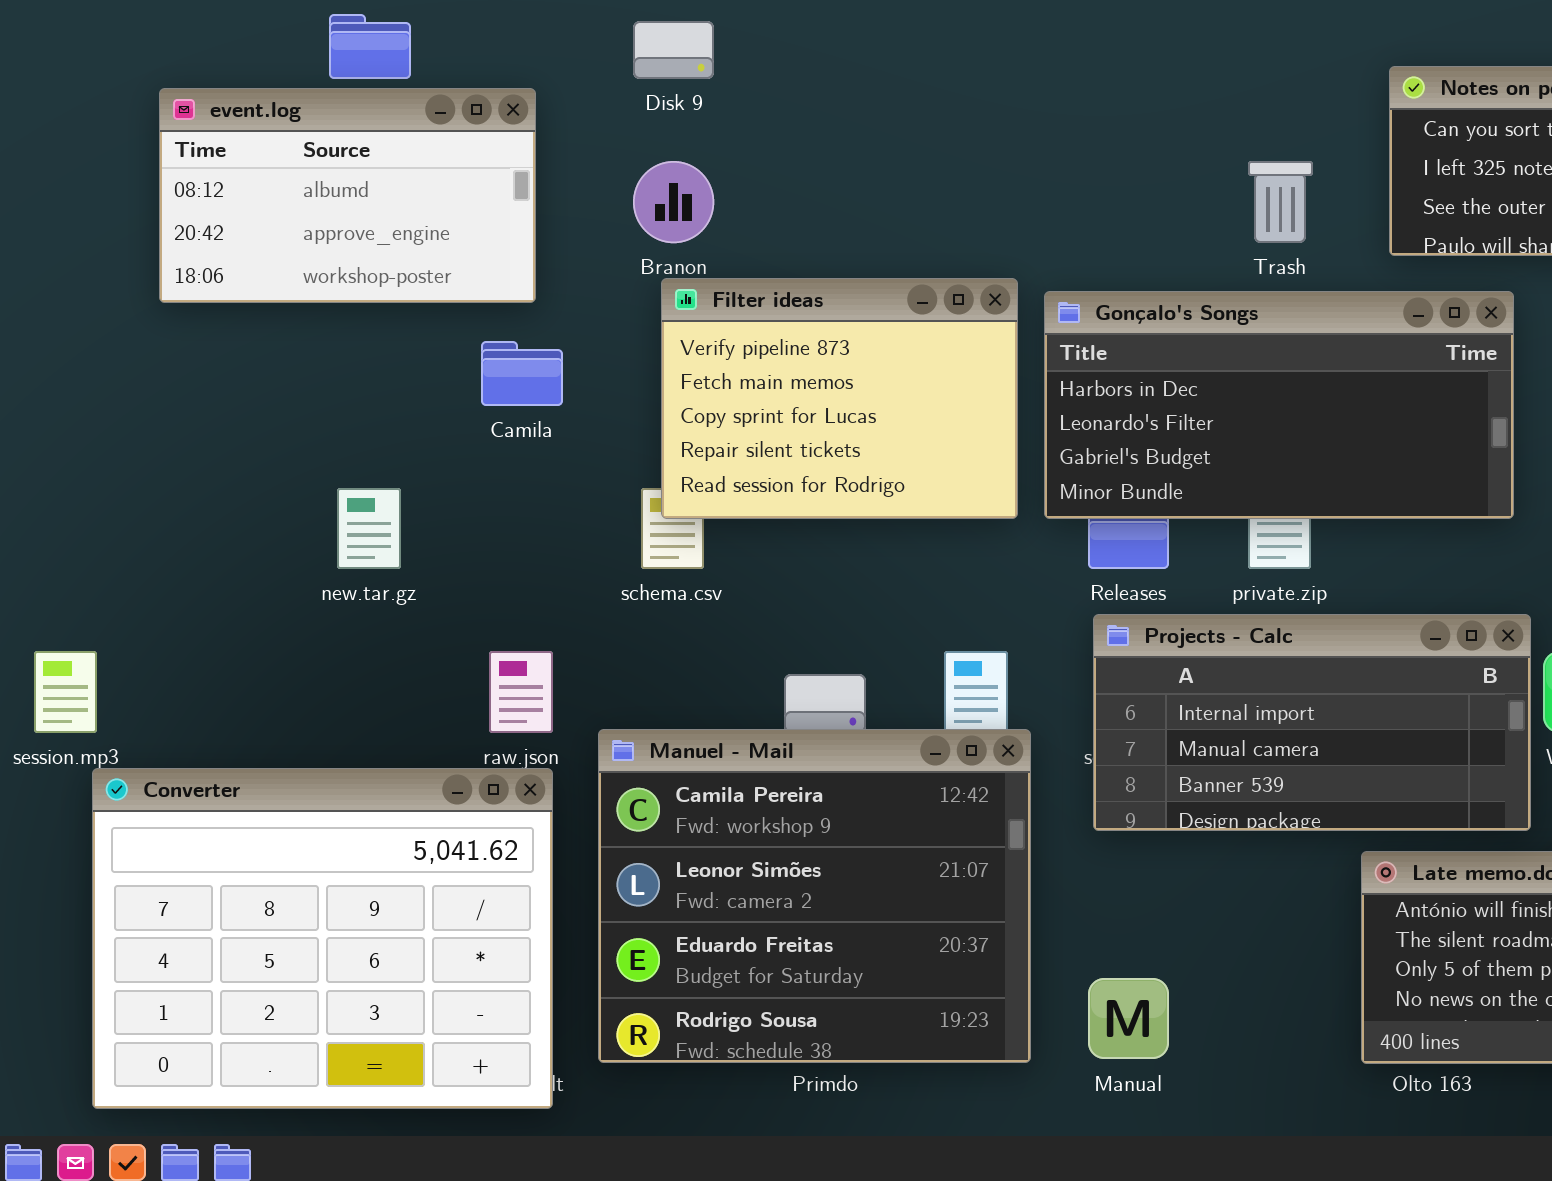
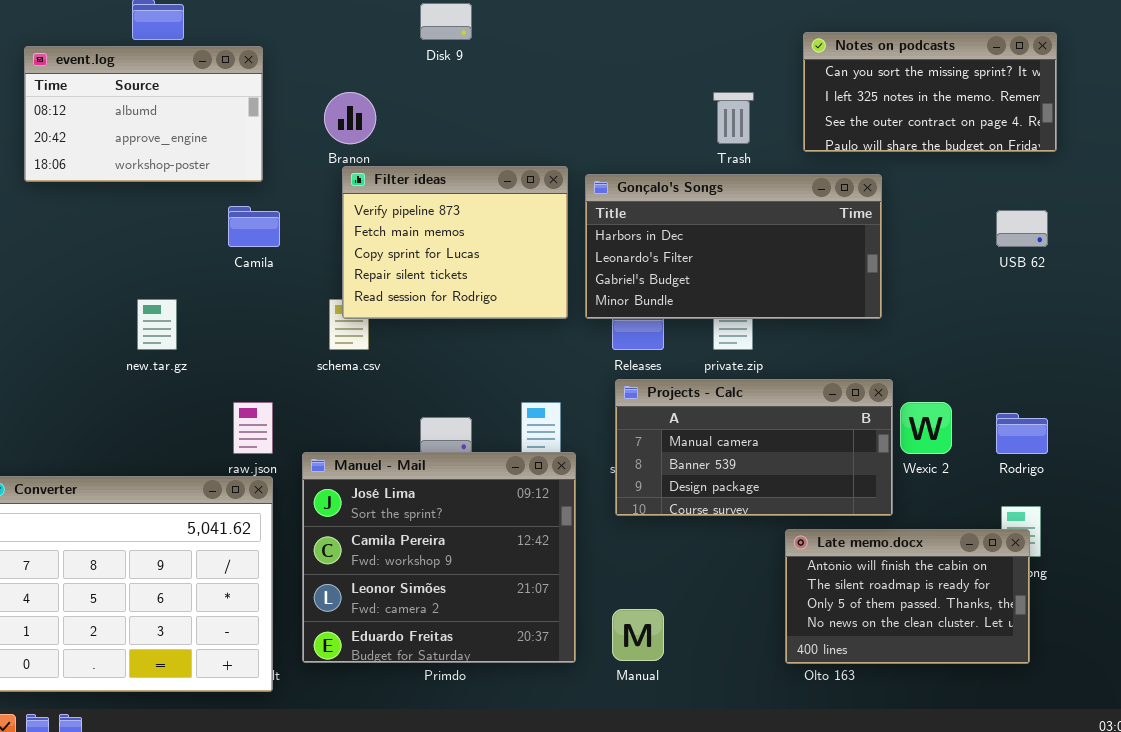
Disk 9: [633,21,714,79] -> [420,3,472,40], moved
Projects - Calc: [1093,614,1531,831] -> [615,379,893,516], scrolled down 1 row
Manuel - Mail: [598,729,1031,1063] -> [302,452,576,663], scrolled up 1 row

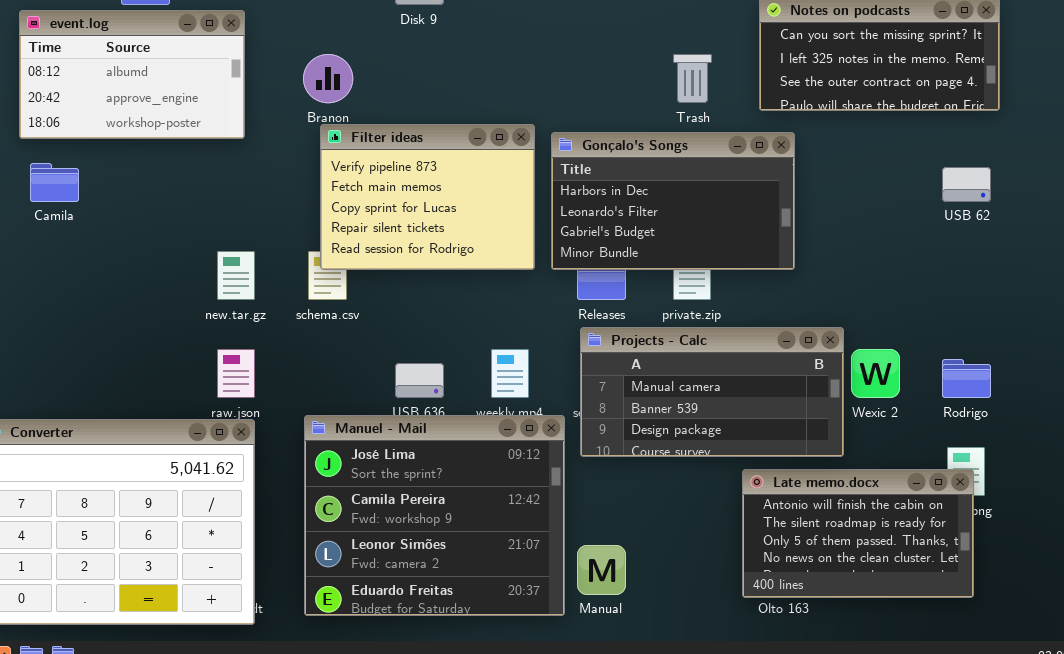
Gonçalo's Songs: [585,174,882,319] -> [551,132,795,270], resized
Camila: [228,206,280,247] -> [30,163,79,202], moved
new.tar.gz: [137,299,177,350] -> [217,251,255,300], moved
Manuel - Mail: [302,452,576,663] -> [304,415,565,616], moved

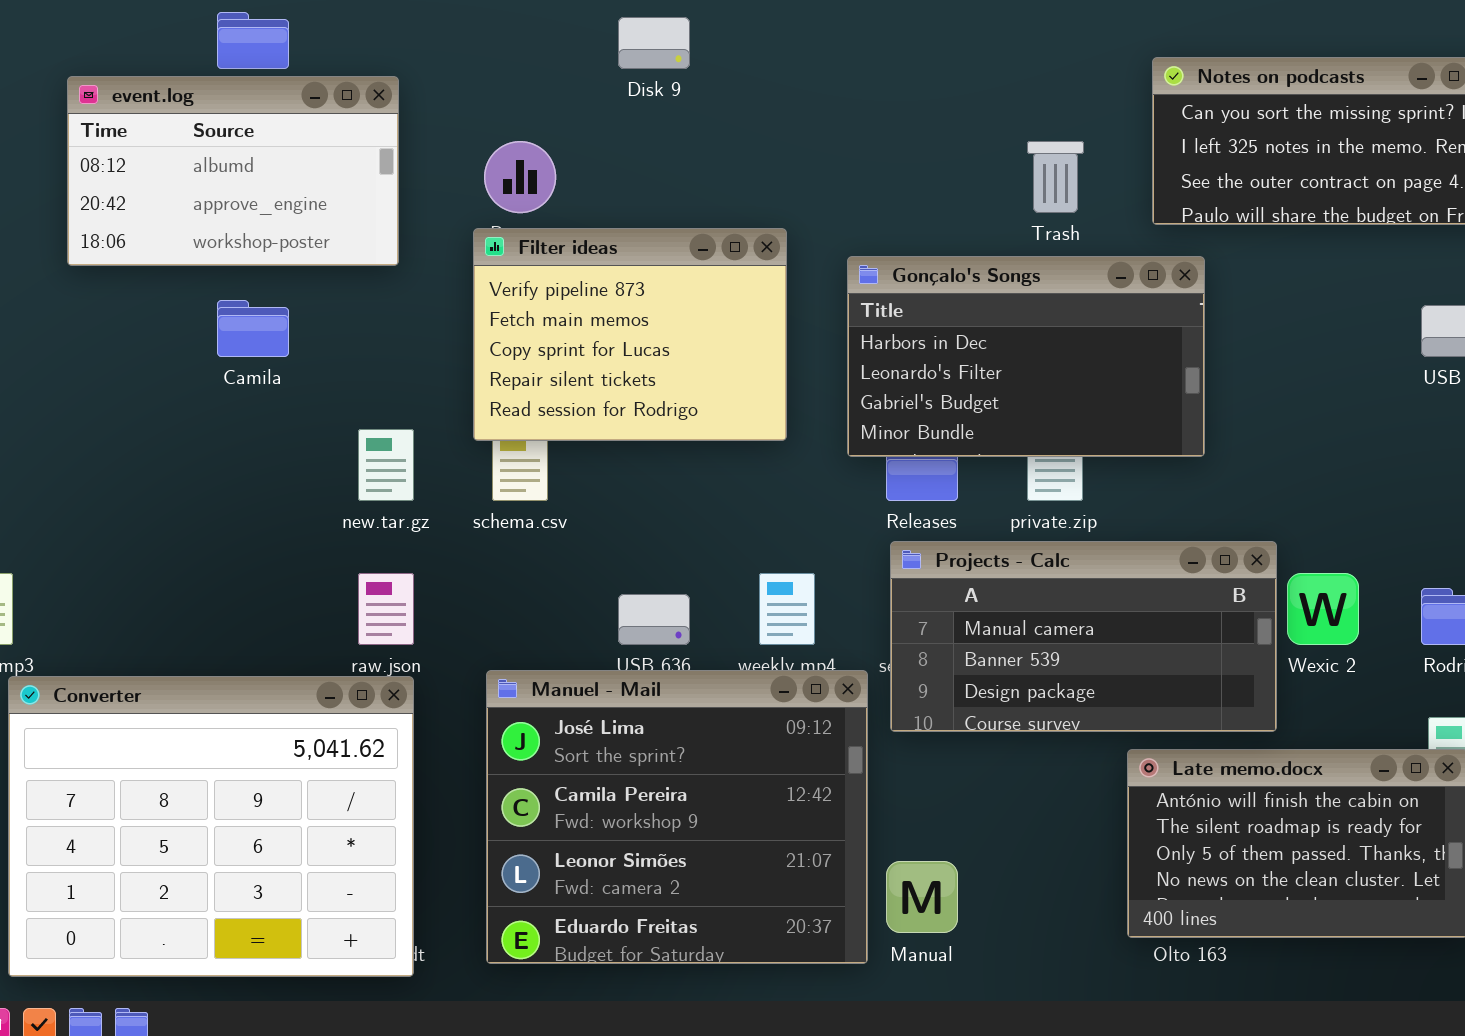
Filter ideas: [320,124,535,270] -> [473,228,787,441], moved
Camila: [30,163,79,202] -> [217,300,289,357], moved

